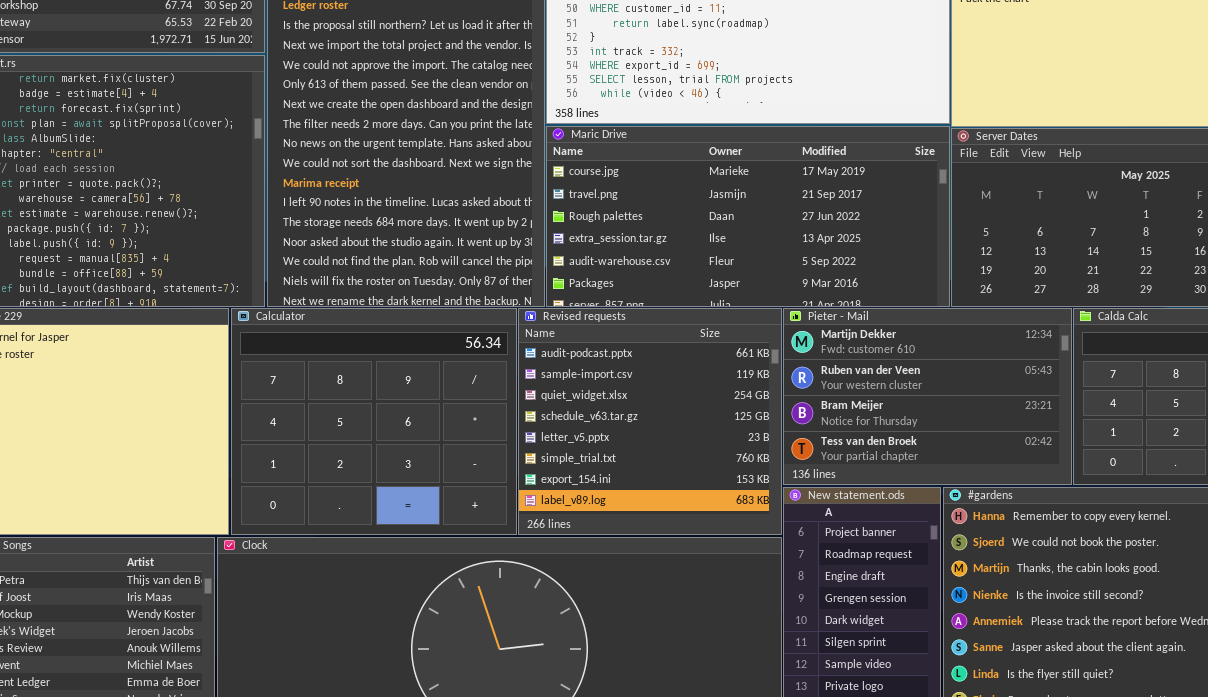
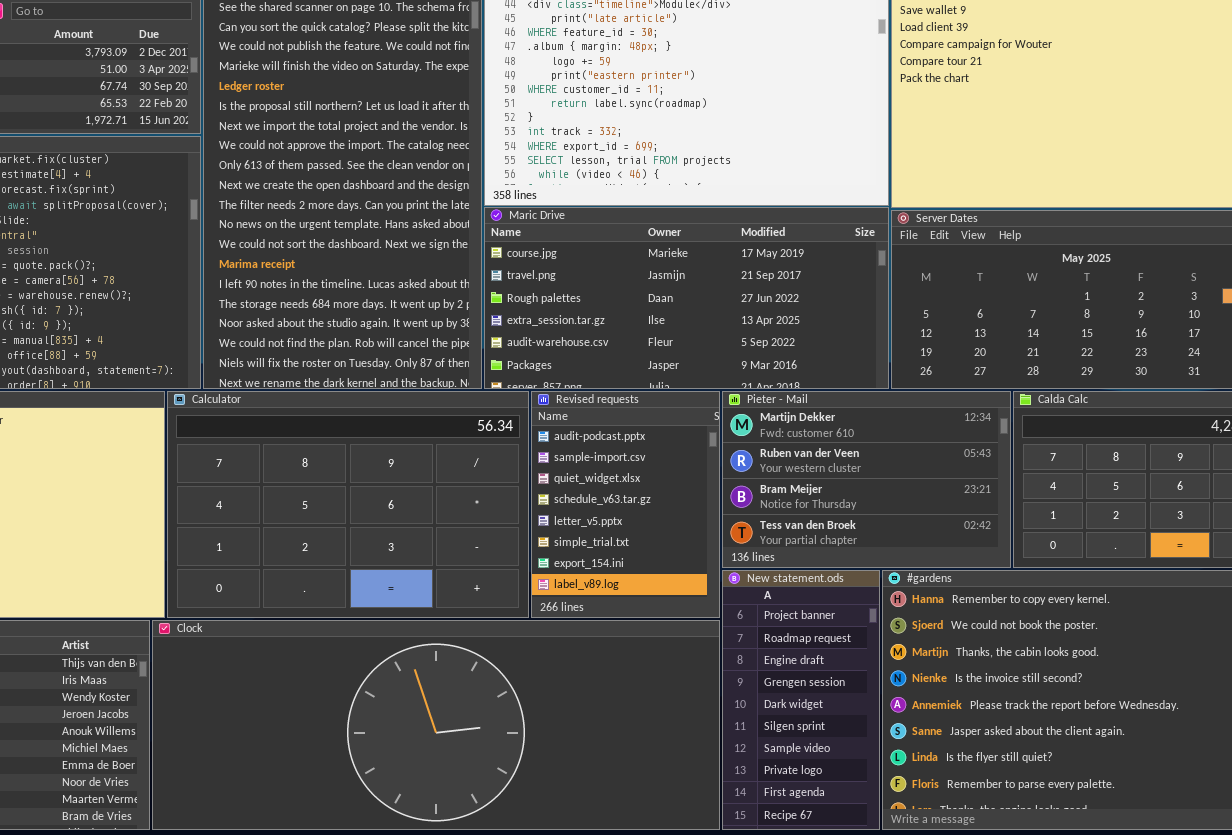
Calculator: [231,308,517,535] -> [167,391,529,618], resized
Revised requests: [518,308,782,535] -> [531,391,720,618], resized

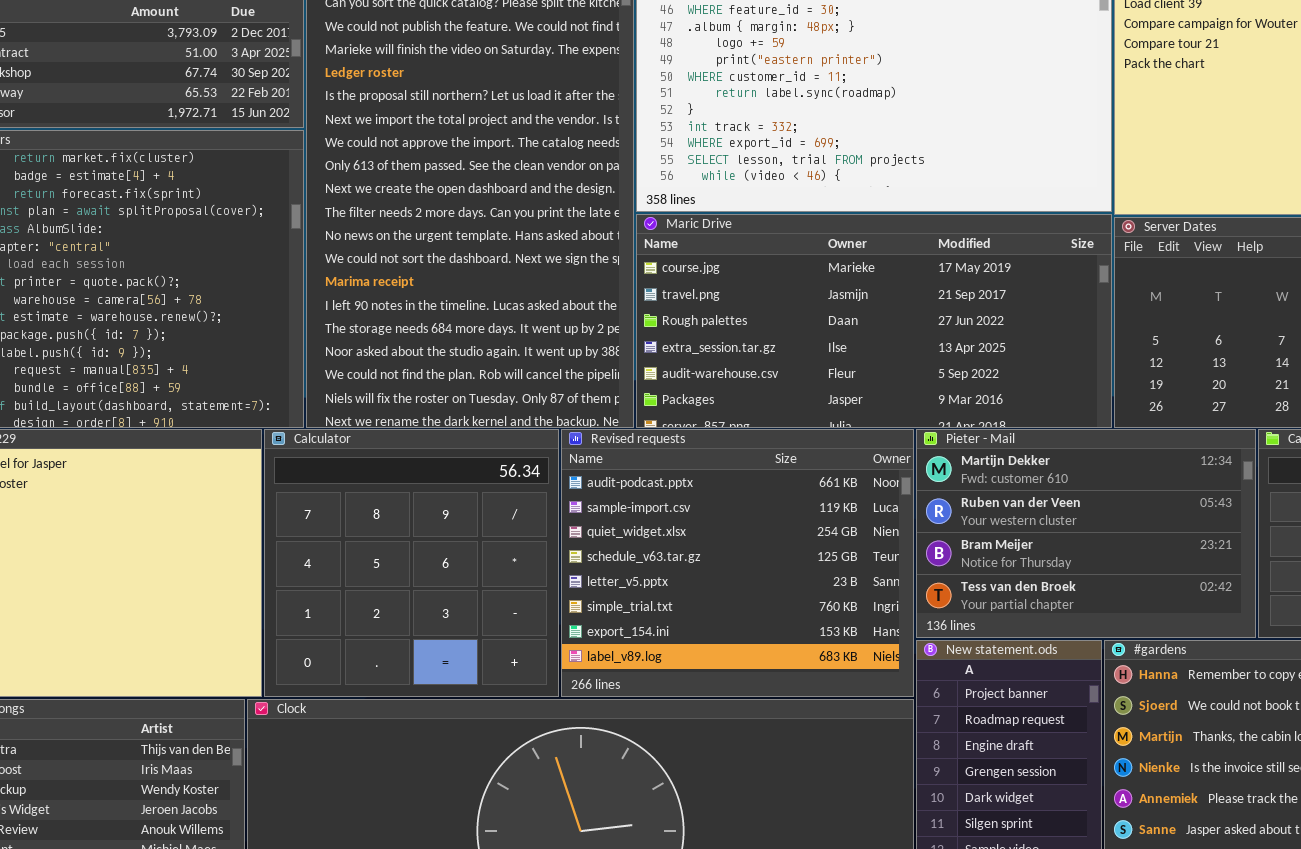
Calculator: [167,391,529,618] -> [264,429,559,697], resized
Revised requests: [531,391,720,618] -> [561,429,914,697], resized

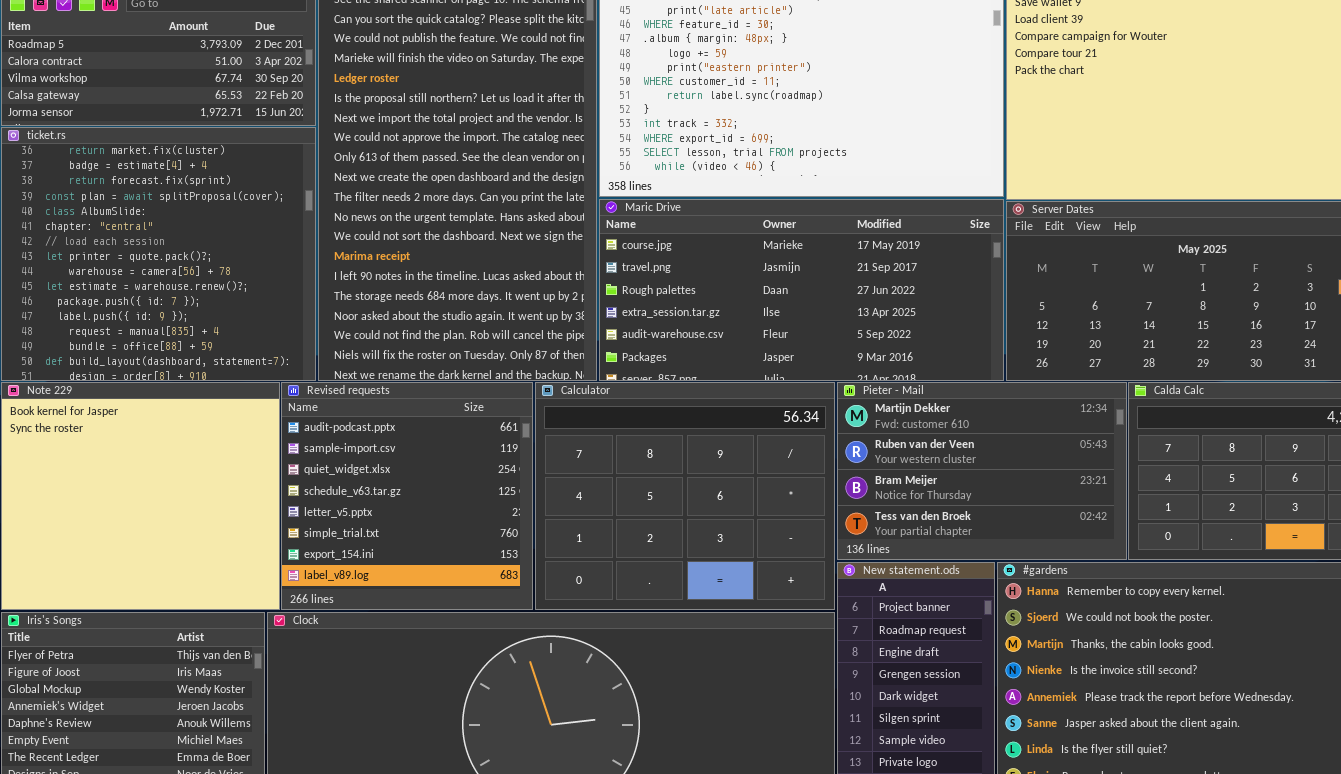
Calculator: [264,429,559,697] -> [535,382,835,610], moved, resized
Revised requests: [561,429,914,697] -> [281,382,533,610], moved, resized

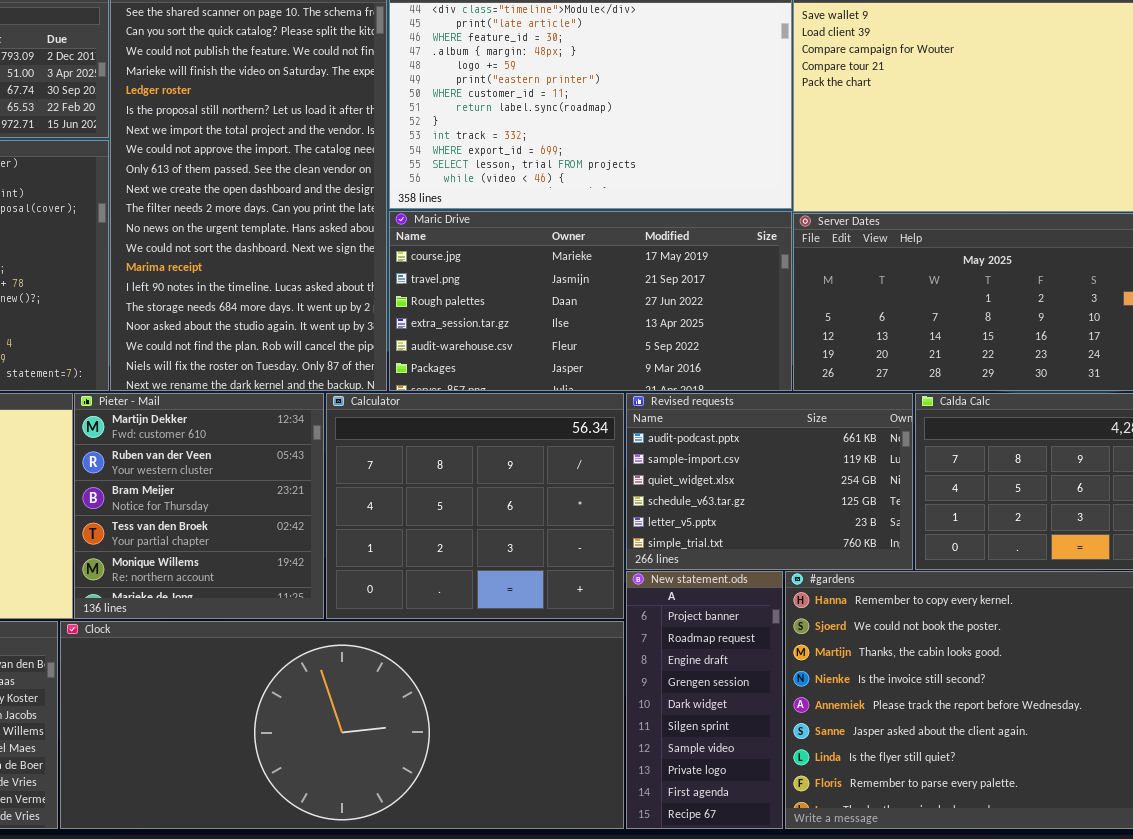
Revised requests: [281,382,533,610] -> [626,393,913,570], moved, resized
Pieter - Mail: [837,382,1127,560] -> [74,393,324,619], moved, resized

